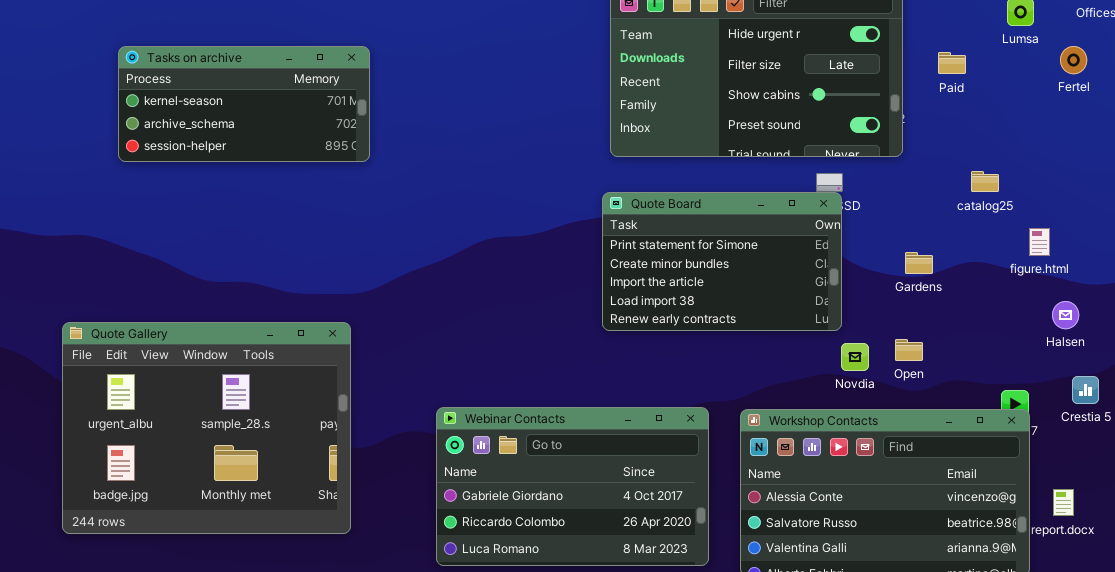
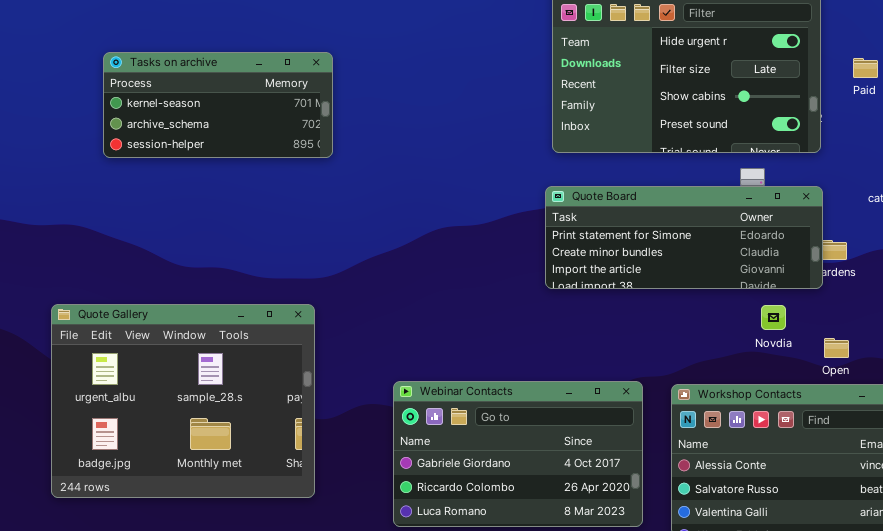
Quote Board: [602,192,842,331] -> [545,186,823,289], resized
Open: [895,339,923,361] -> [824,338,849,358], moved
Novdia: [841,343,869,371] -> [761,305,786,330], moved

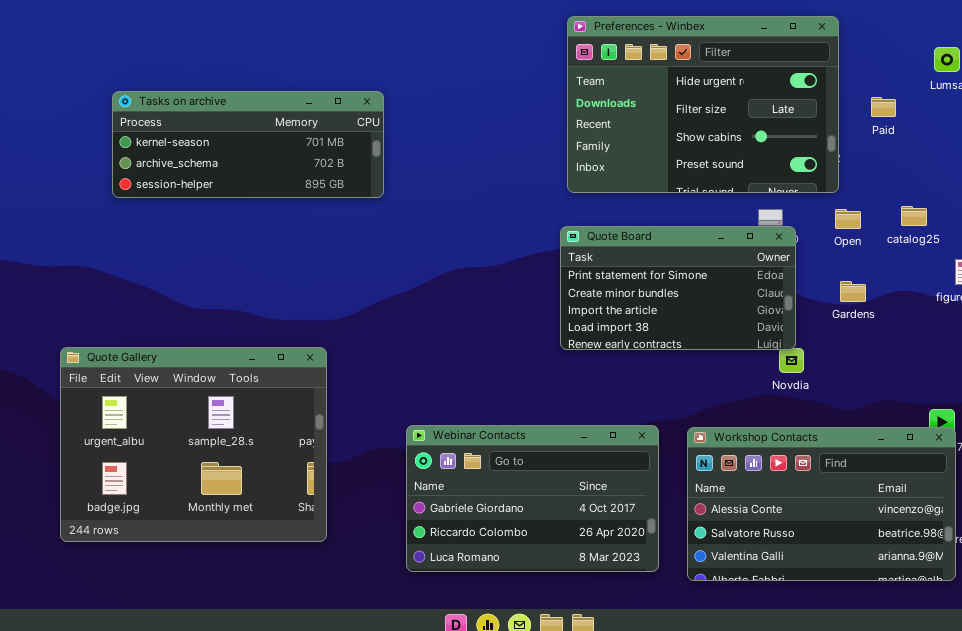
Tasks on archive: [103,52,333,158] -> [112,91,384,198], resized
Quote Board: [545,186,823,289] -> [560,226,796,350], resized
Open: [824,338,849,358] -> [835,209,861,229], moved

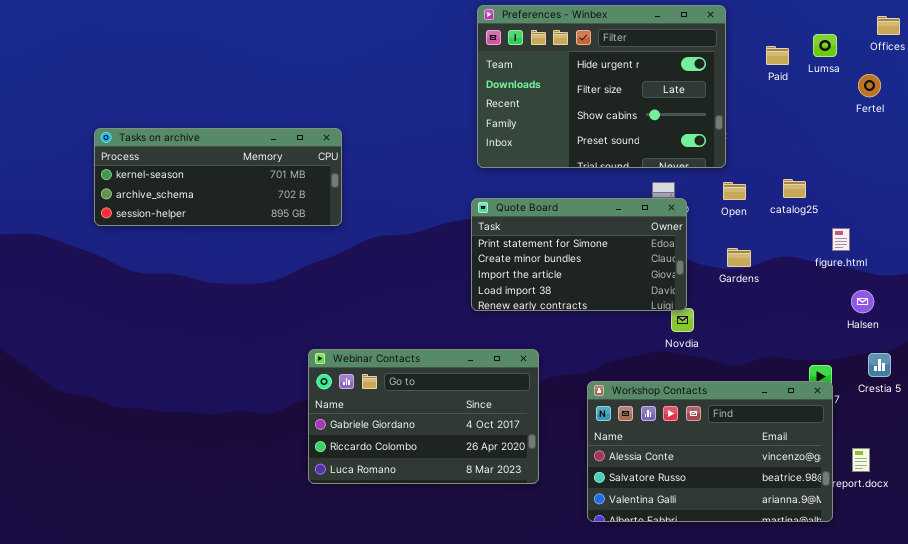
Tasks on archive: [112,91,384,198] -> [94,128,342,226], moved
Paid: [871,97,896,117] -> [766,46,789,65], moved
Quote Gallery: [60,347,327,542] -> none, closed
Webinar Contacts: [406,425,659,572] -> [308,349,539,484], moved

